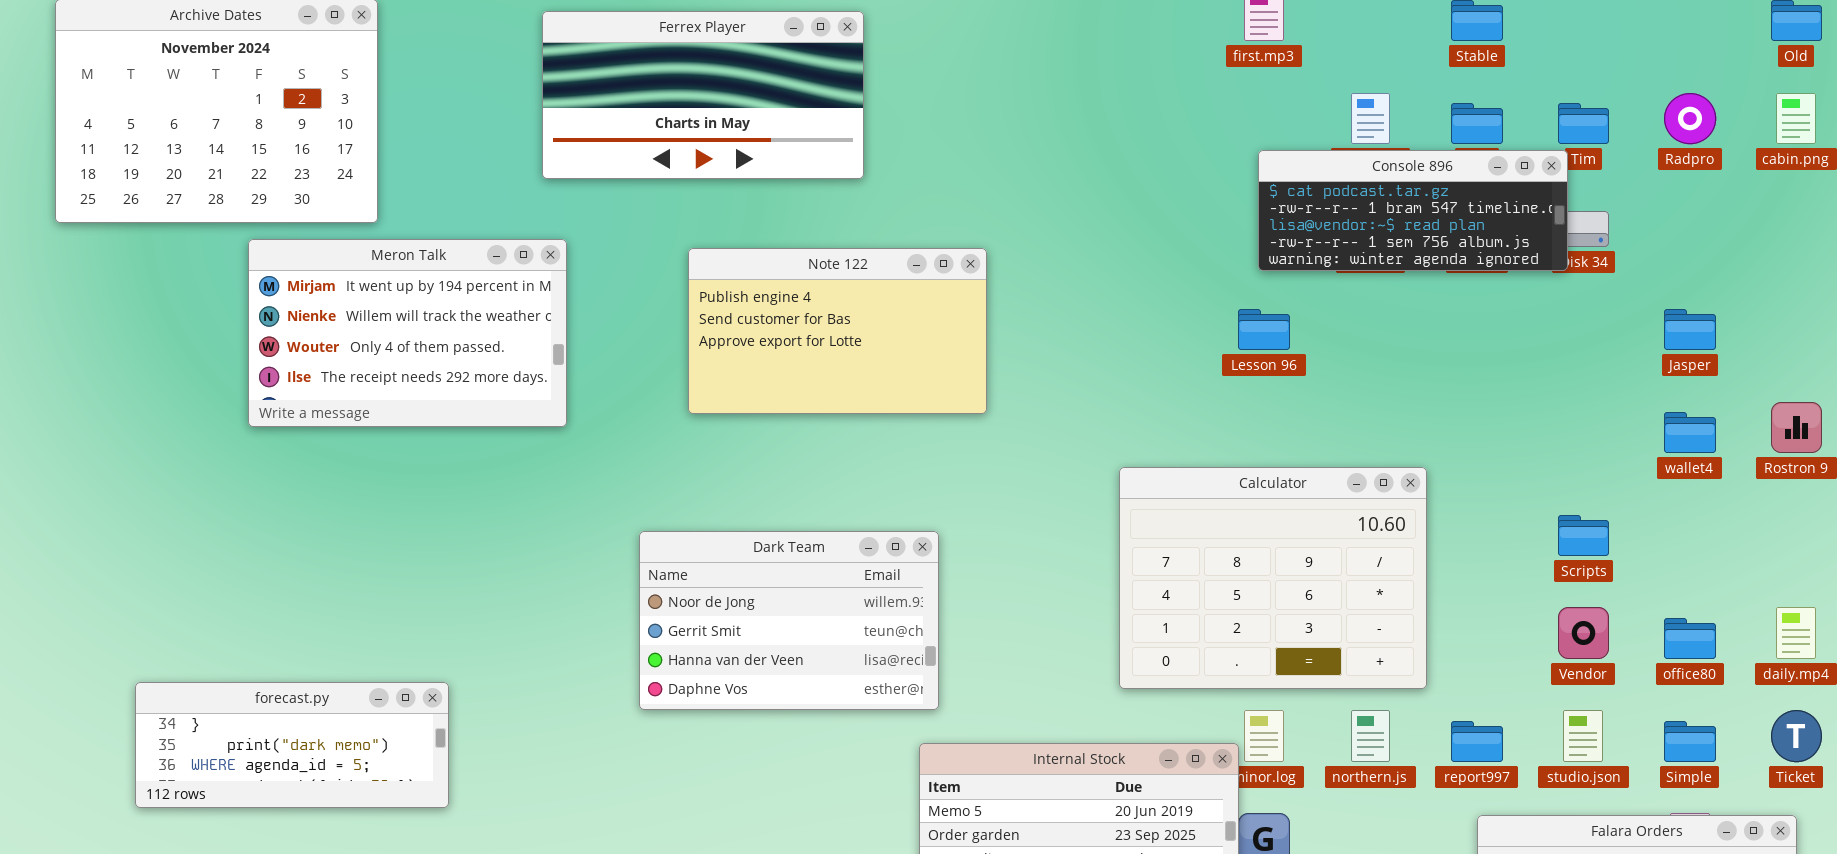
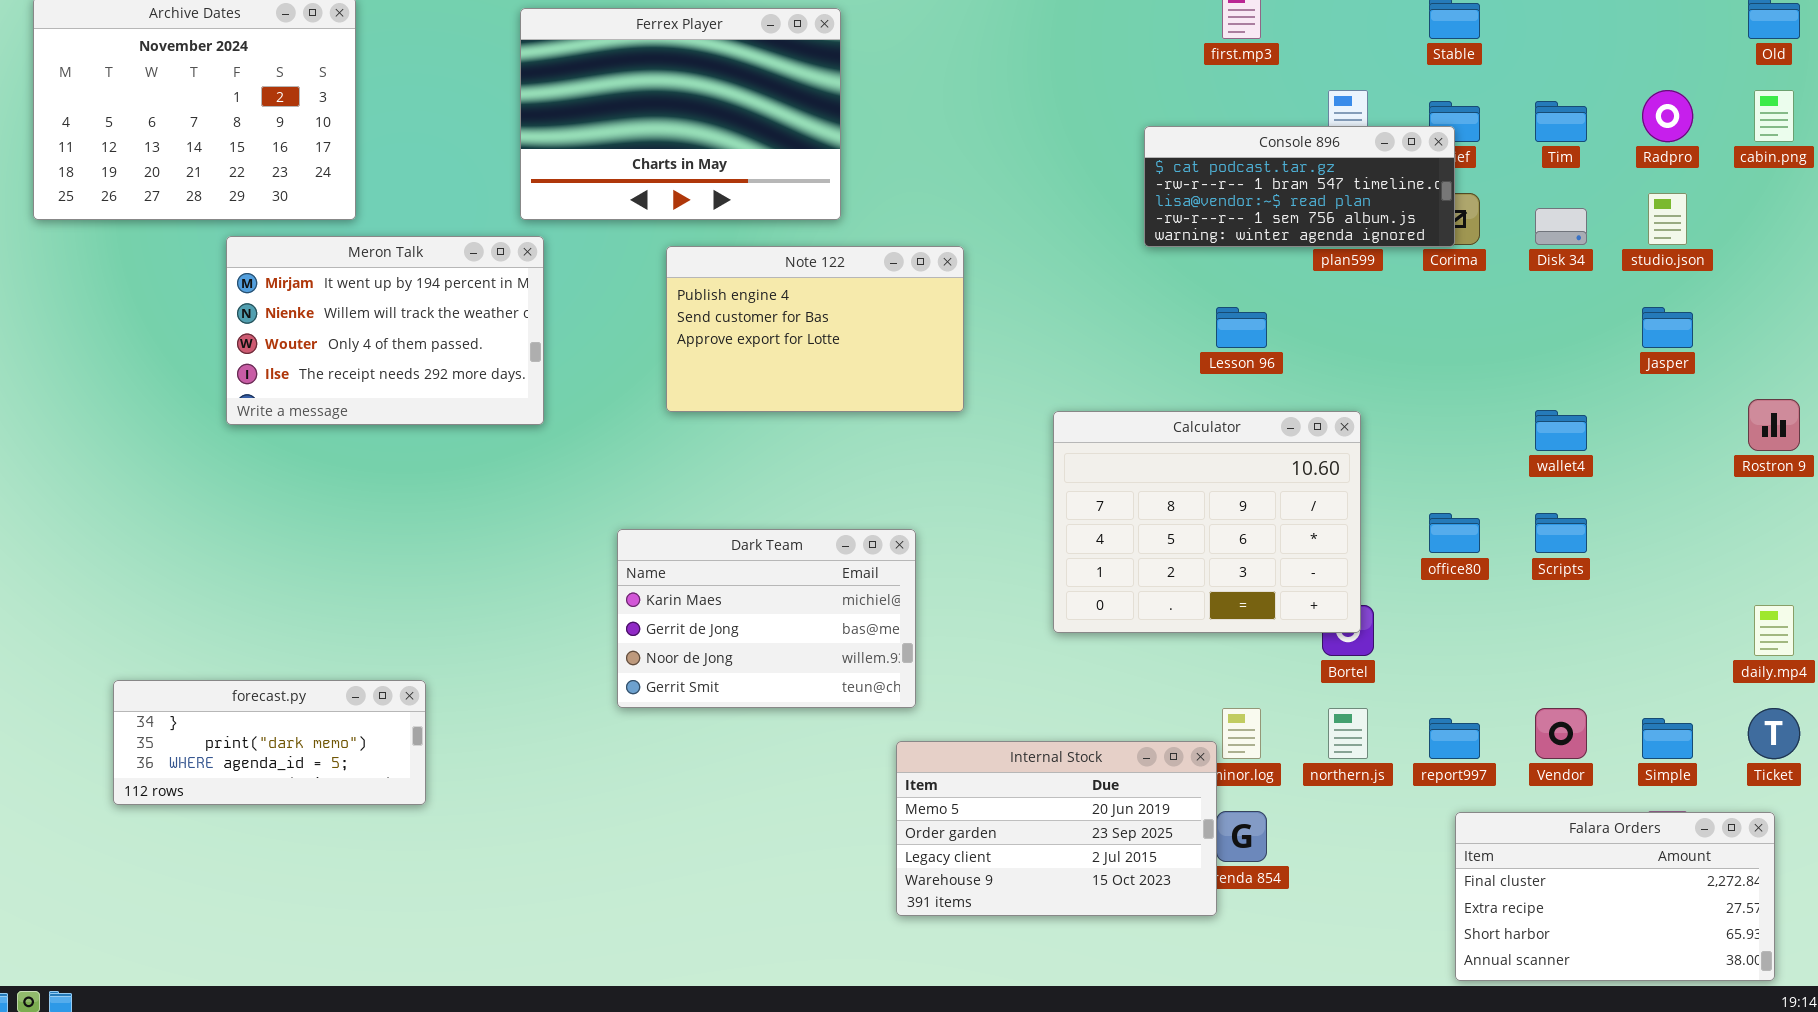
Ferrex Player: [542,11,864,179] -> [520,8,841,220], resized
Console 896: [1258,150,1568,271] -> [1144,126,1455,247], moved
wallet4: [1664,412,1716,453] -> [1535,410,1587,451], moved
Calculator: [1119,467,1427,689] -> [1053,411,1361,633], moved
Dark Team: [639,531,939,710] -> [617,529,916,708], scrolled up 2 rows
Vendor: [1558,607,1609,659] -> [1535,708,1587,759], moved
office80: [1664,618,1716,659] -> [1429,513,1480,553], moved
studio.json: [1563,710,1603,762] -> [1648,193,1687,245], moved

